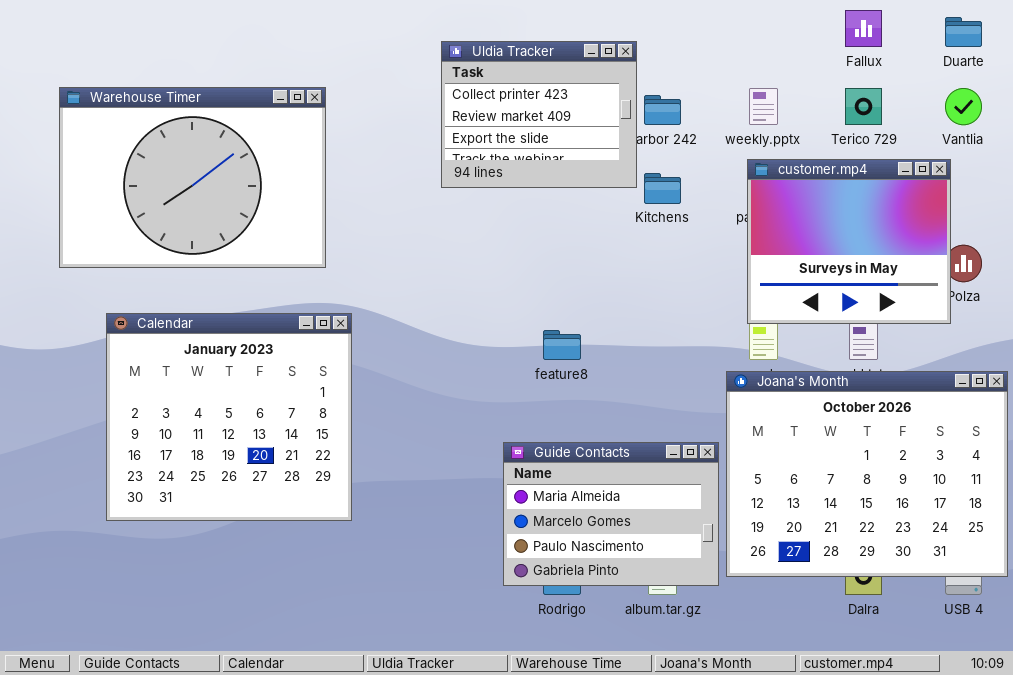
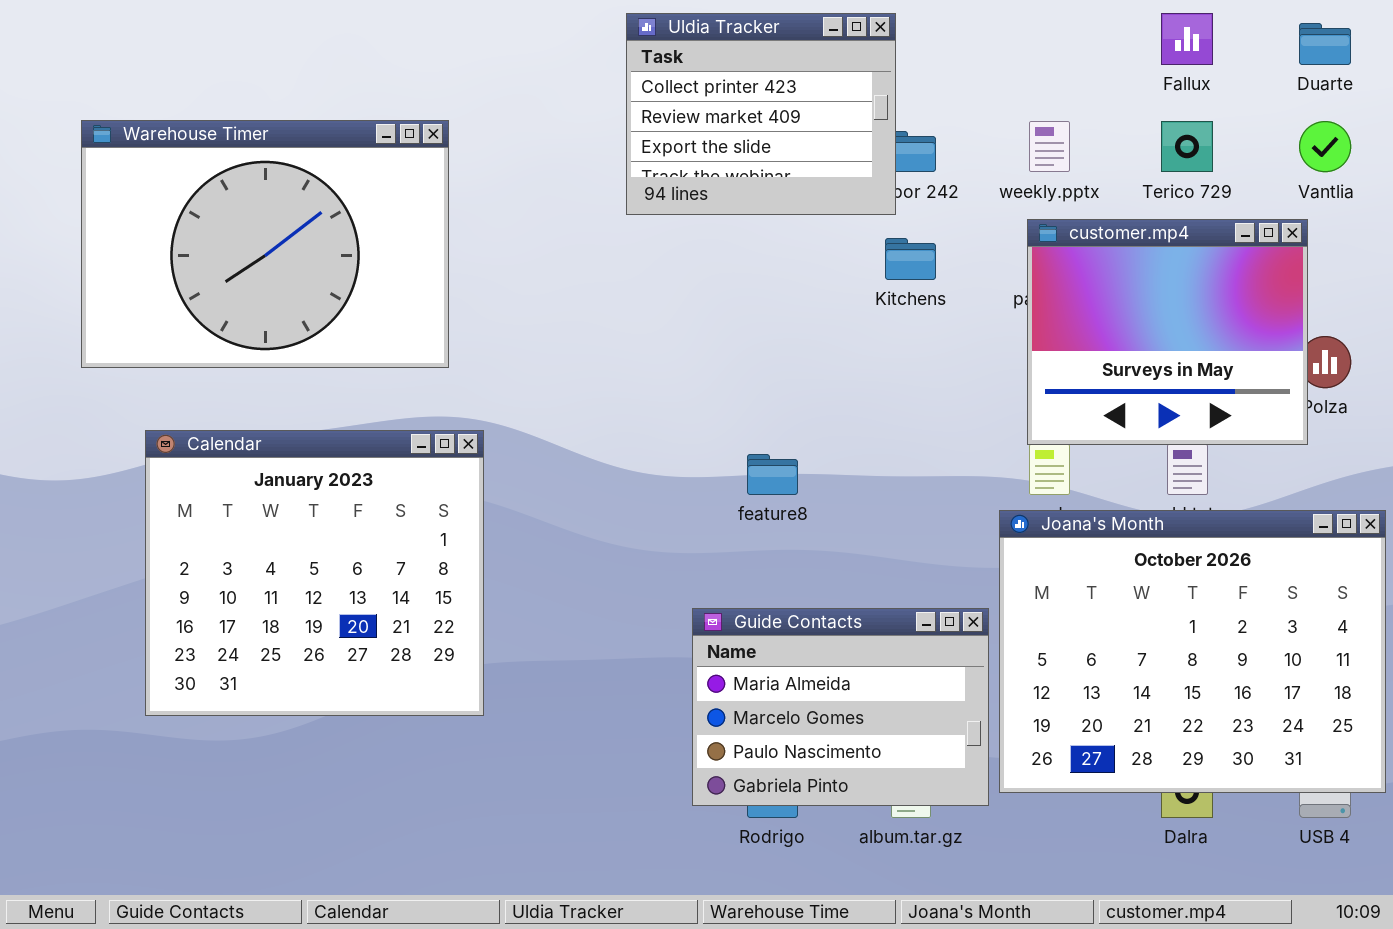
Uldia Tracker: [441,41,637,188] -> [626,13,896,215], moved

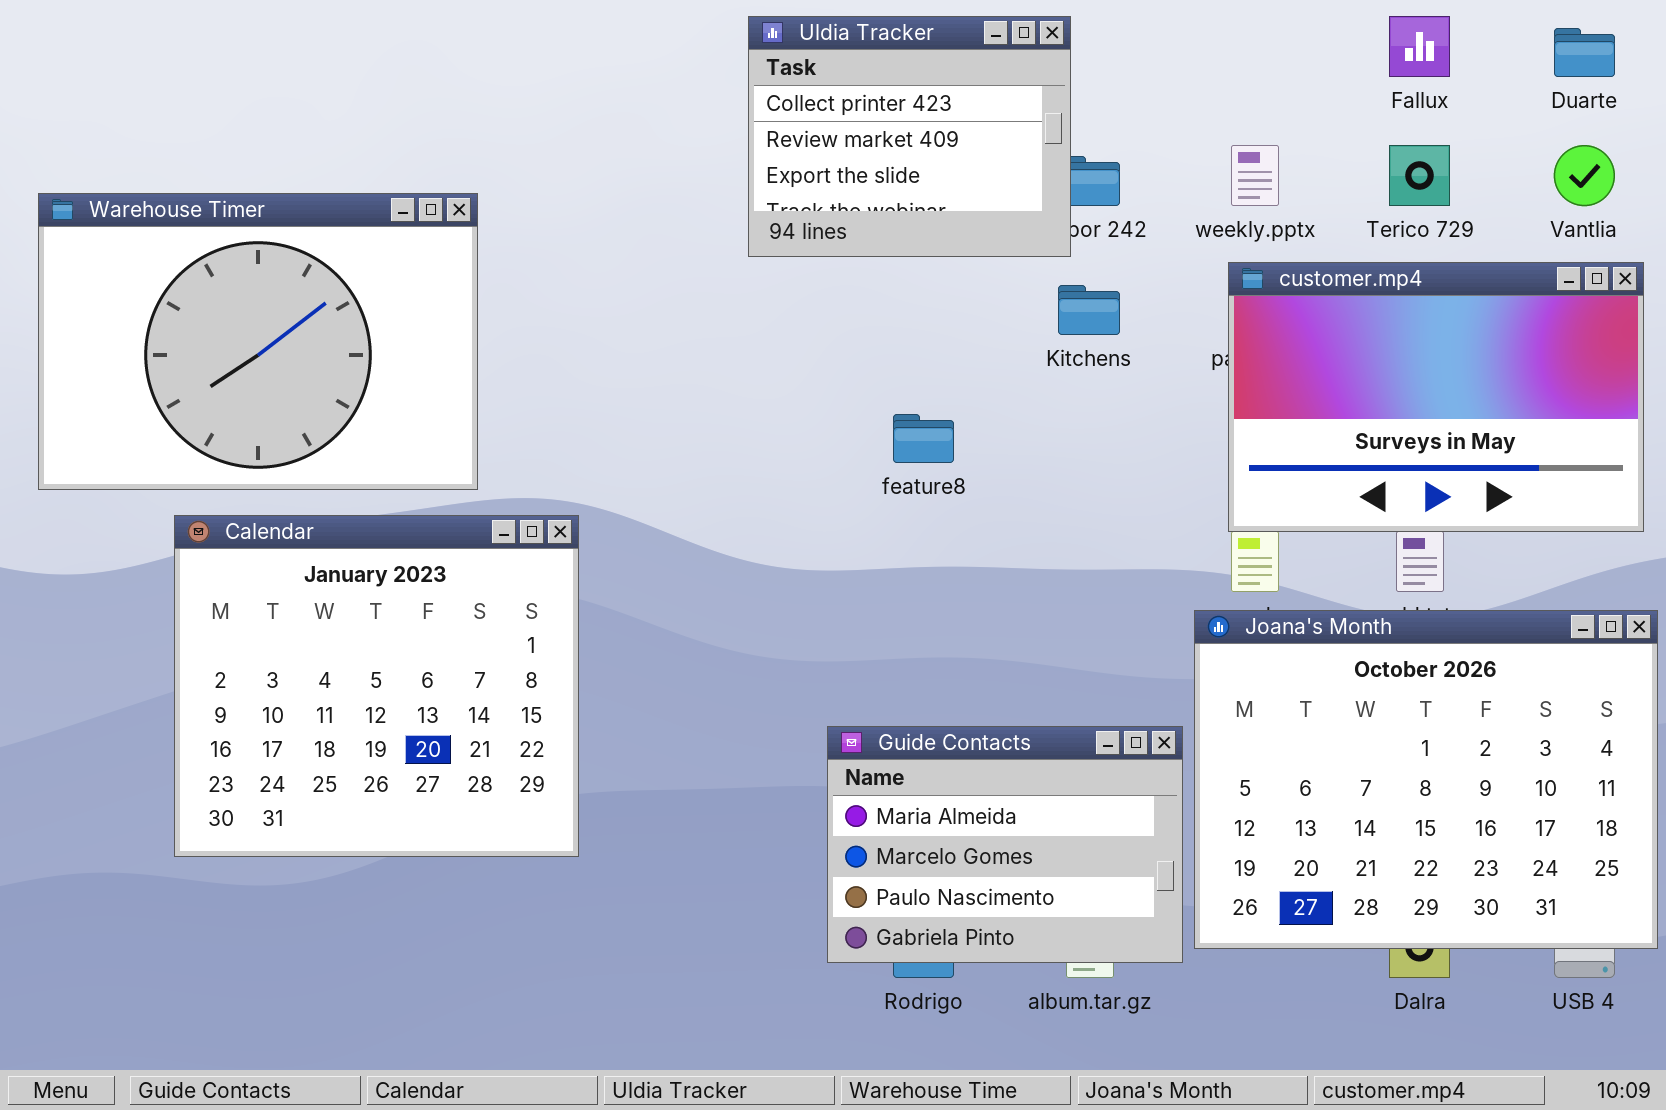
Warehouse Timer: [81,120,449,368] -> [38,193,478,490], moved
customer.mp4: [1027,219,1308,445] -> [1228,262,1644,532], resized
feature8: [747,454,798,495] -> [893,414,954,463], moved

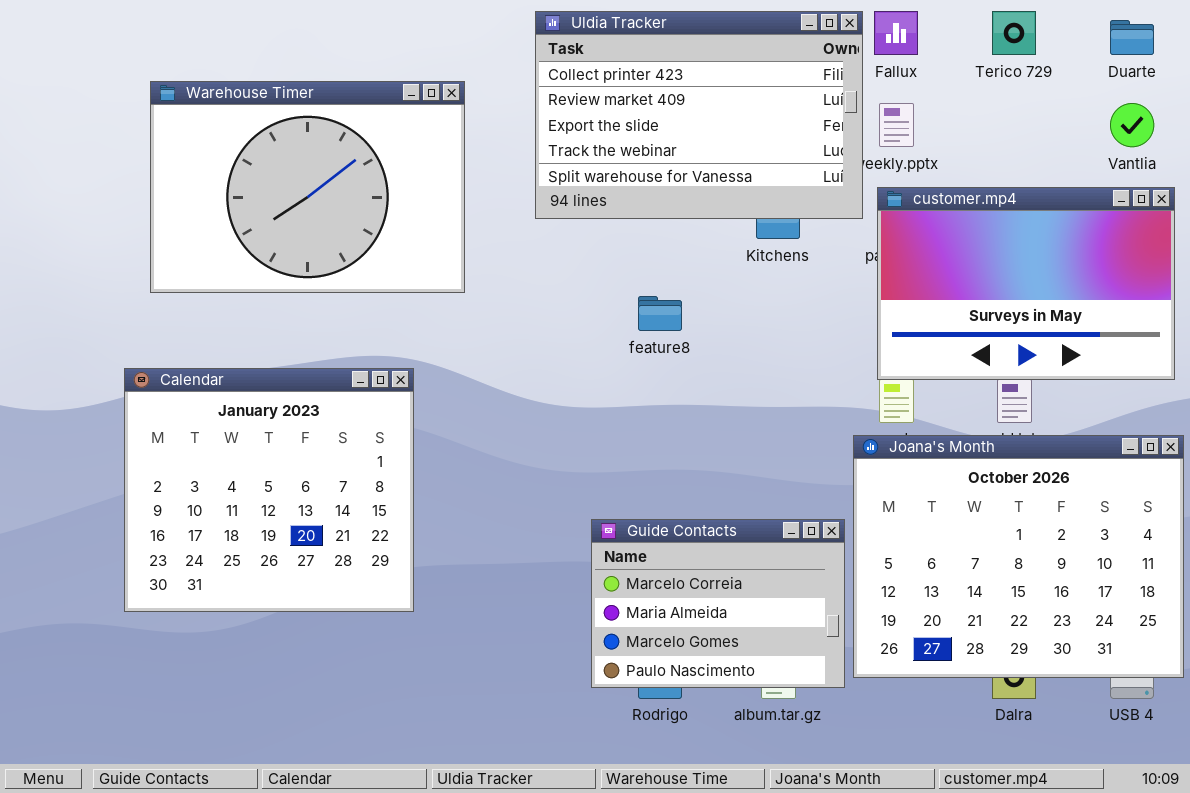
Uldia Tracker: [748,16,1071,257] -> [535,11,863,219], resized
Fallux: [1389,16,1450,77] -> [874,11,918,55], moved
Terico 729: [1389,145,1450,206] -> [992,11,1036,55], moved
Warehouse Timer: [38,193,478,490] -> [150,81,465,293], moved
Guide Contacts: [827,726,1183,963] -> [591,519,845,688], scrolled up 1 row

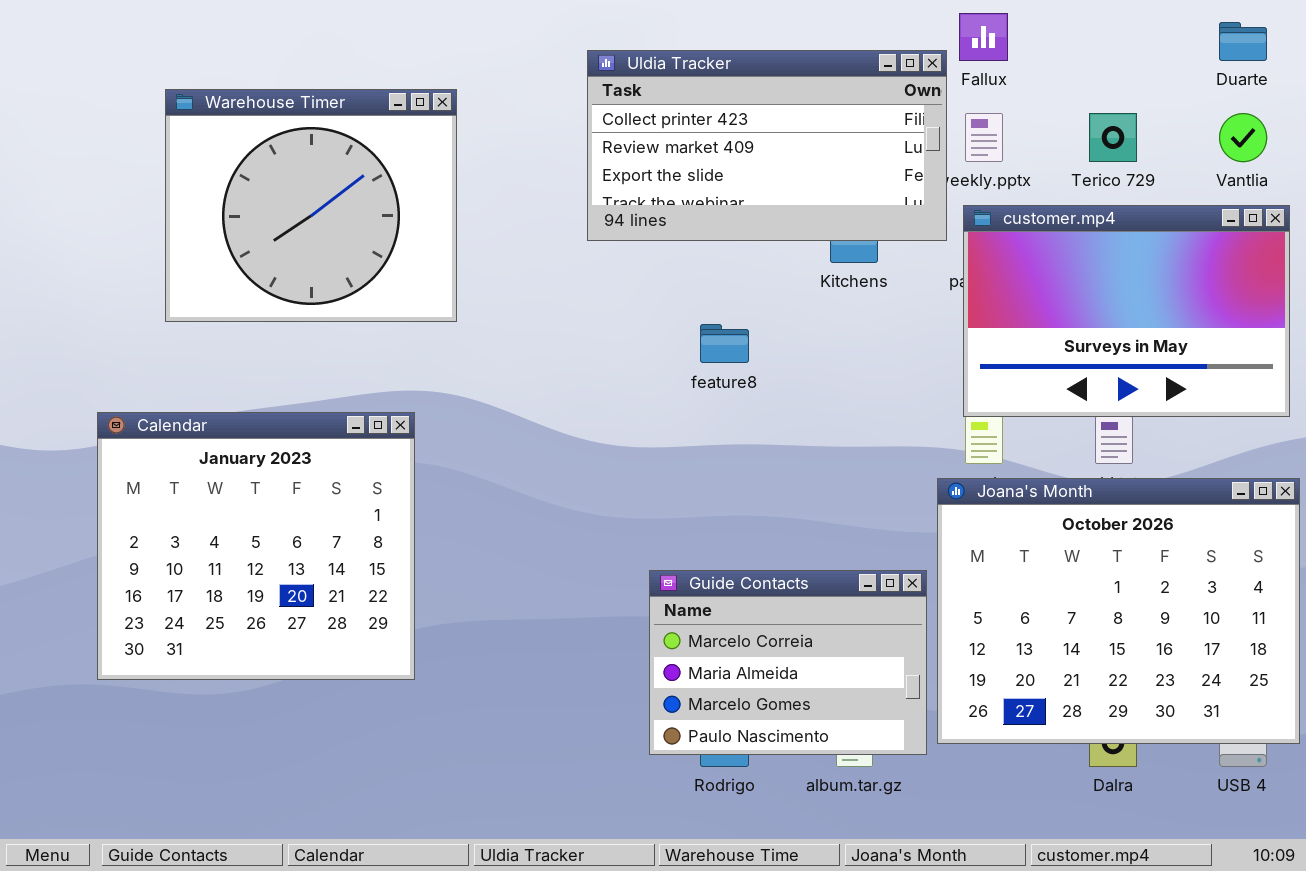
Uldia Tracker: [535,11,863,219] -> [587,50,947,241], resized
Terico 729: [992,11,1036,55] -> [1089,113,1137,162], moved
Warehouse Timer: [150,81,465,293] -> [165,89,457,322], resized
Calendar: [124,368,414,612] -> [97,412,415,680], moved

